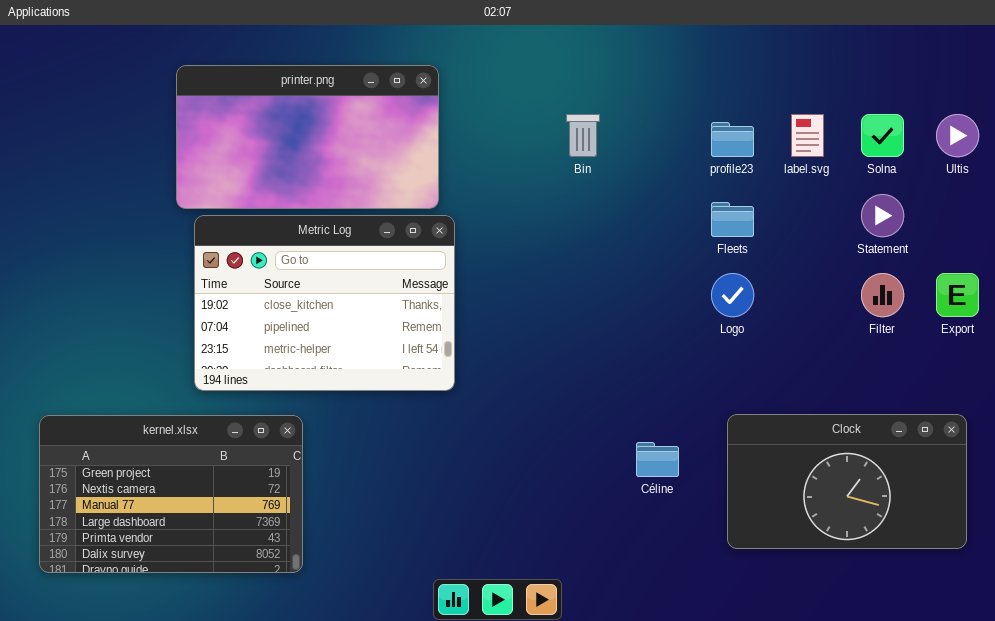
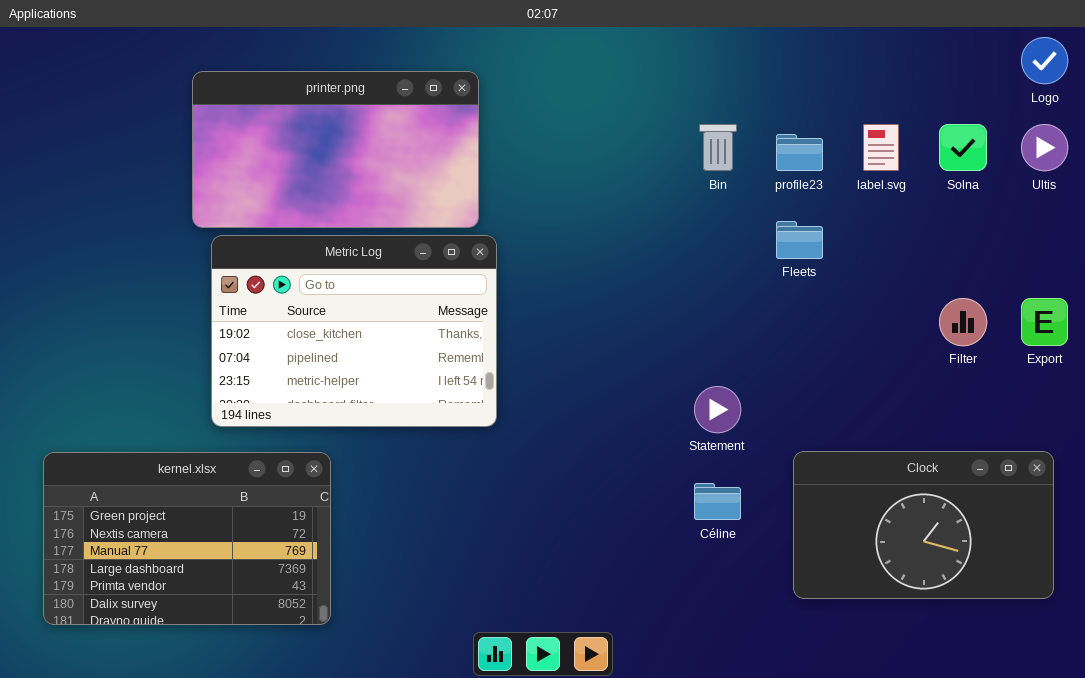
Bin: [566,114,600,157] -> [699,124,737,171], moved
Statement: [861,194,904,237] -> [694,386,741,433], moved
Logo: [711,273,754,317] -> [1021,37,1068,84], moved

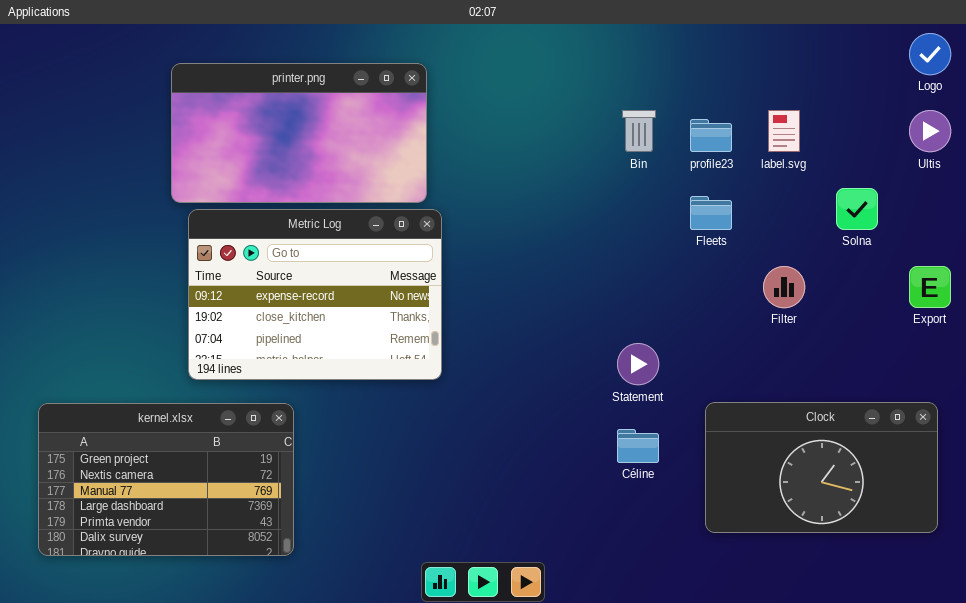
Solna: [939,124,987,171] -> [836,188,878,230], moved
Metric Log: [211,235,497,427] -> [188,209,442,380], scrolled up 1 row
Filter: [939,298,987,346] -> [763,266,805,308], moved

